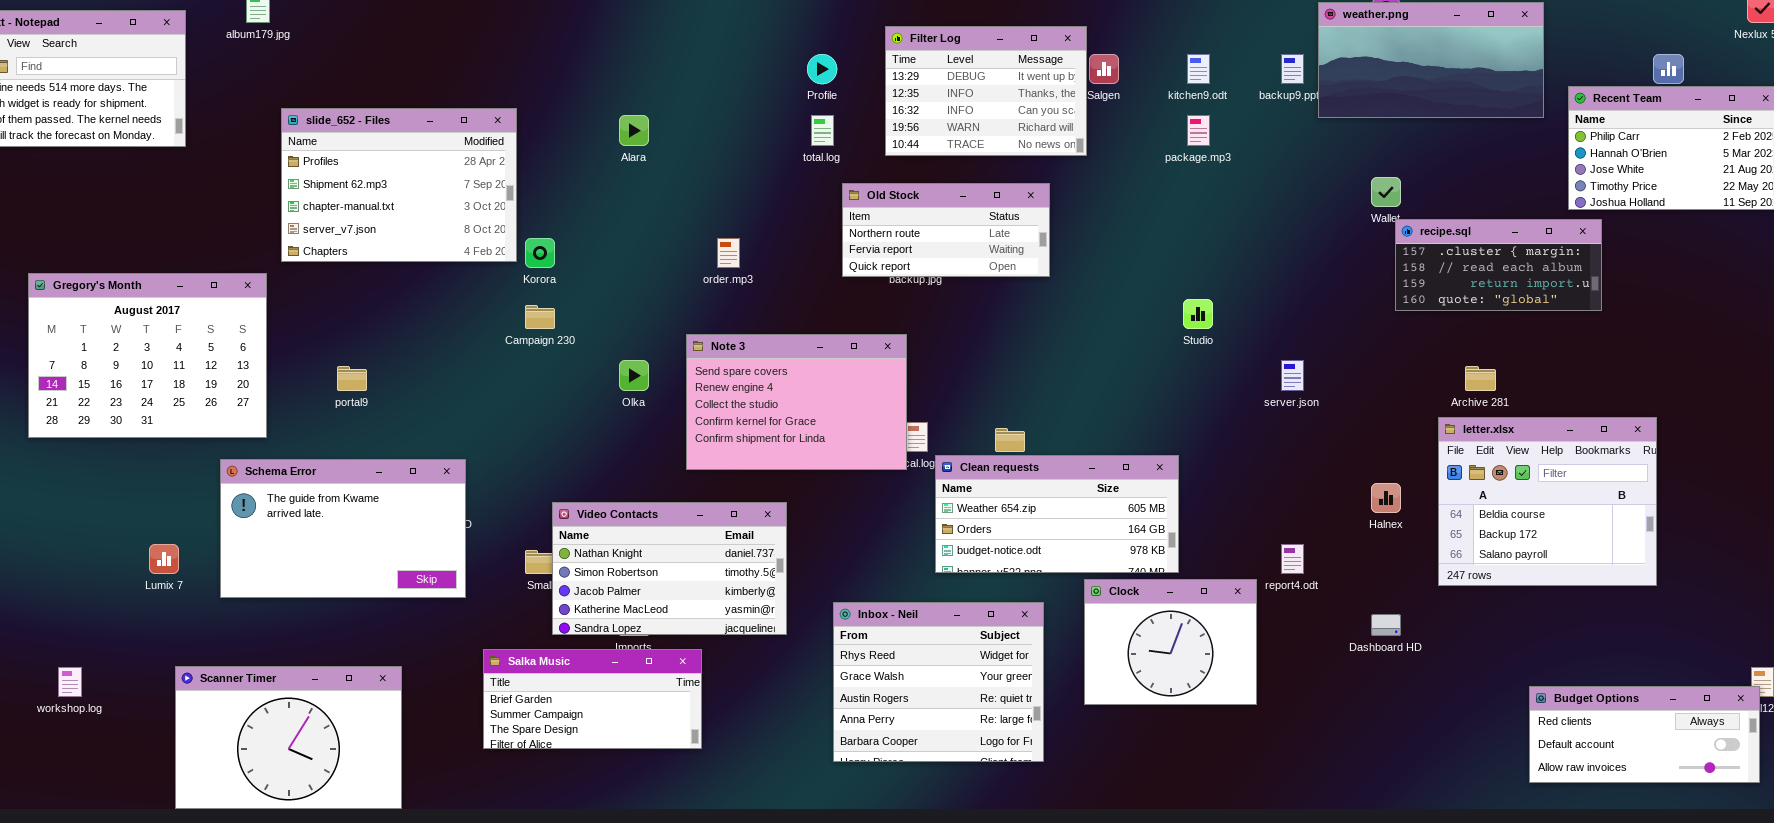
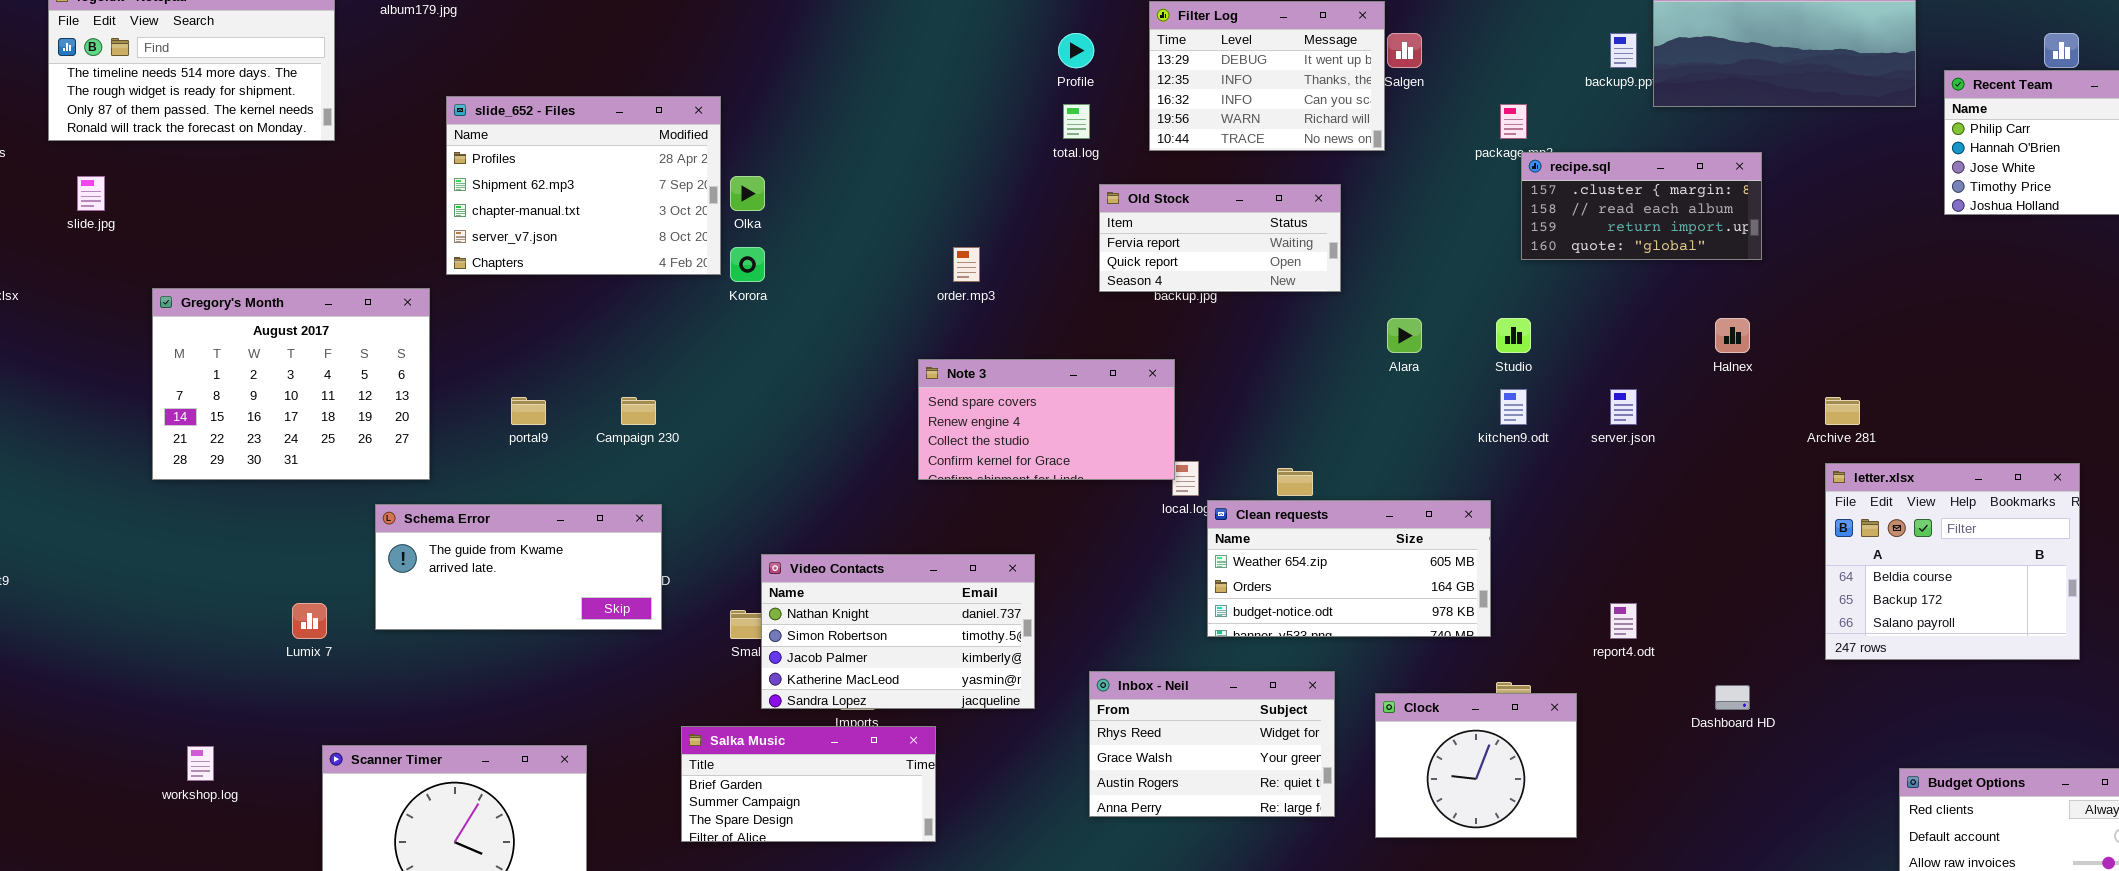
kitchen9.odt: [1187,54,1210,84] -> [1500,389,1527,425], moved
Alara: [619,115,649,146] -> [1387,318,1422,353], moved
Old Stock: [842,183,1050,277] -> [1099,184,1341,292], scrolled down 1 row
recipe.sql: [1395,219,1602,311] -> [1521,152,1762,260], moved
Campaign 230: [525,305,555,329] -> [621,397,656,425], moved
Note 3: [686,334,907,470] -> [918,359,1175,480], resized
Olka: [619,360,649,391] -> [730,176,765,211], moved
letter.xlsx: [1438,417,1657,586] -> [1825,463,2080,660], moved
Schema Error: [220,459,466,598] -> [375,504,662,630], resized
Halnex: [1371,483,1401,513] -> [1715,318,1750,353], moved
Clock: [1084,579,1257,705] -> [1375,693,1577,838], moved
Inbox - Neil: [833,602,1044,762] -> [1089,671,1335,817], resized

